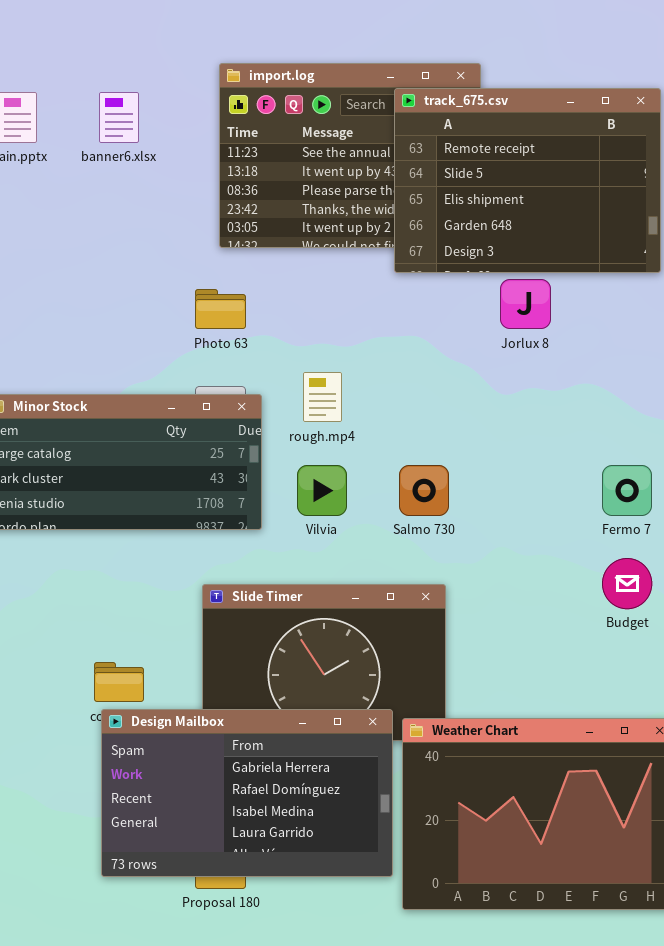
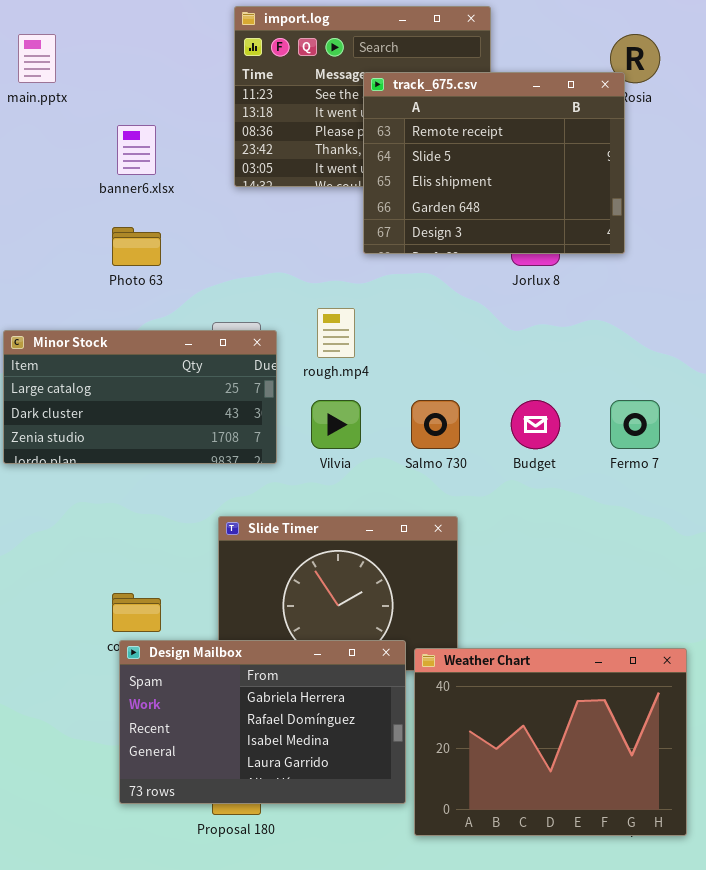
track_675.csv: [394,88,661,273] -> [363,72,625,254], moved
banner6.xlsx: [99,92,139,143] -> [117,125,156,175], moved
Photo 63: [195,289,246,329] -> [112,227,161,266], moved
Budget: [602,558,652,609] -> [511,400,560,449], moved

